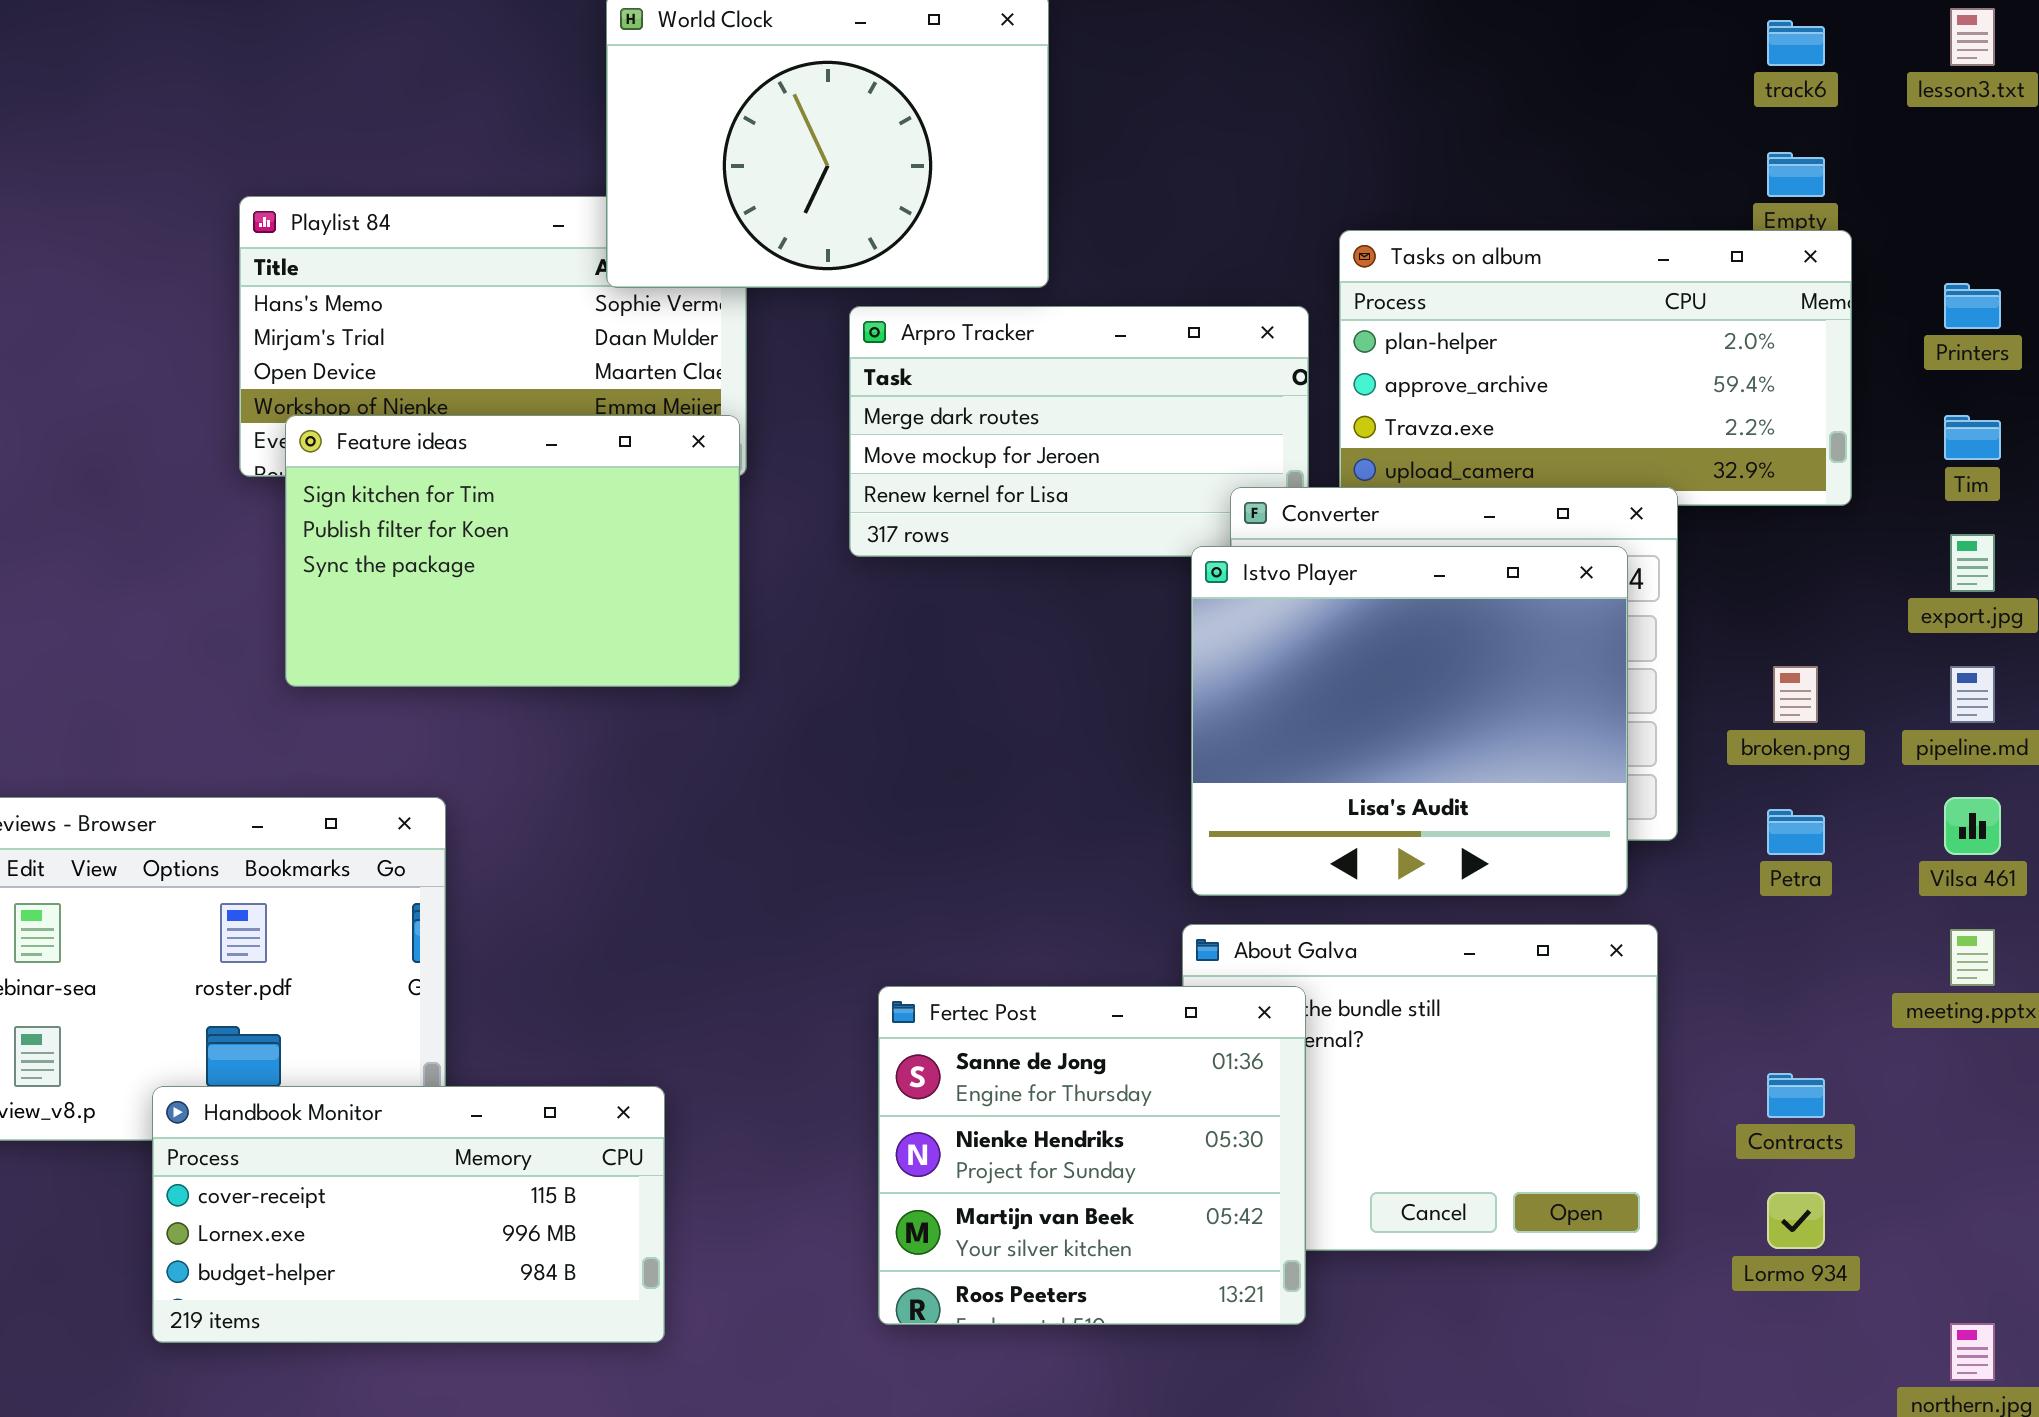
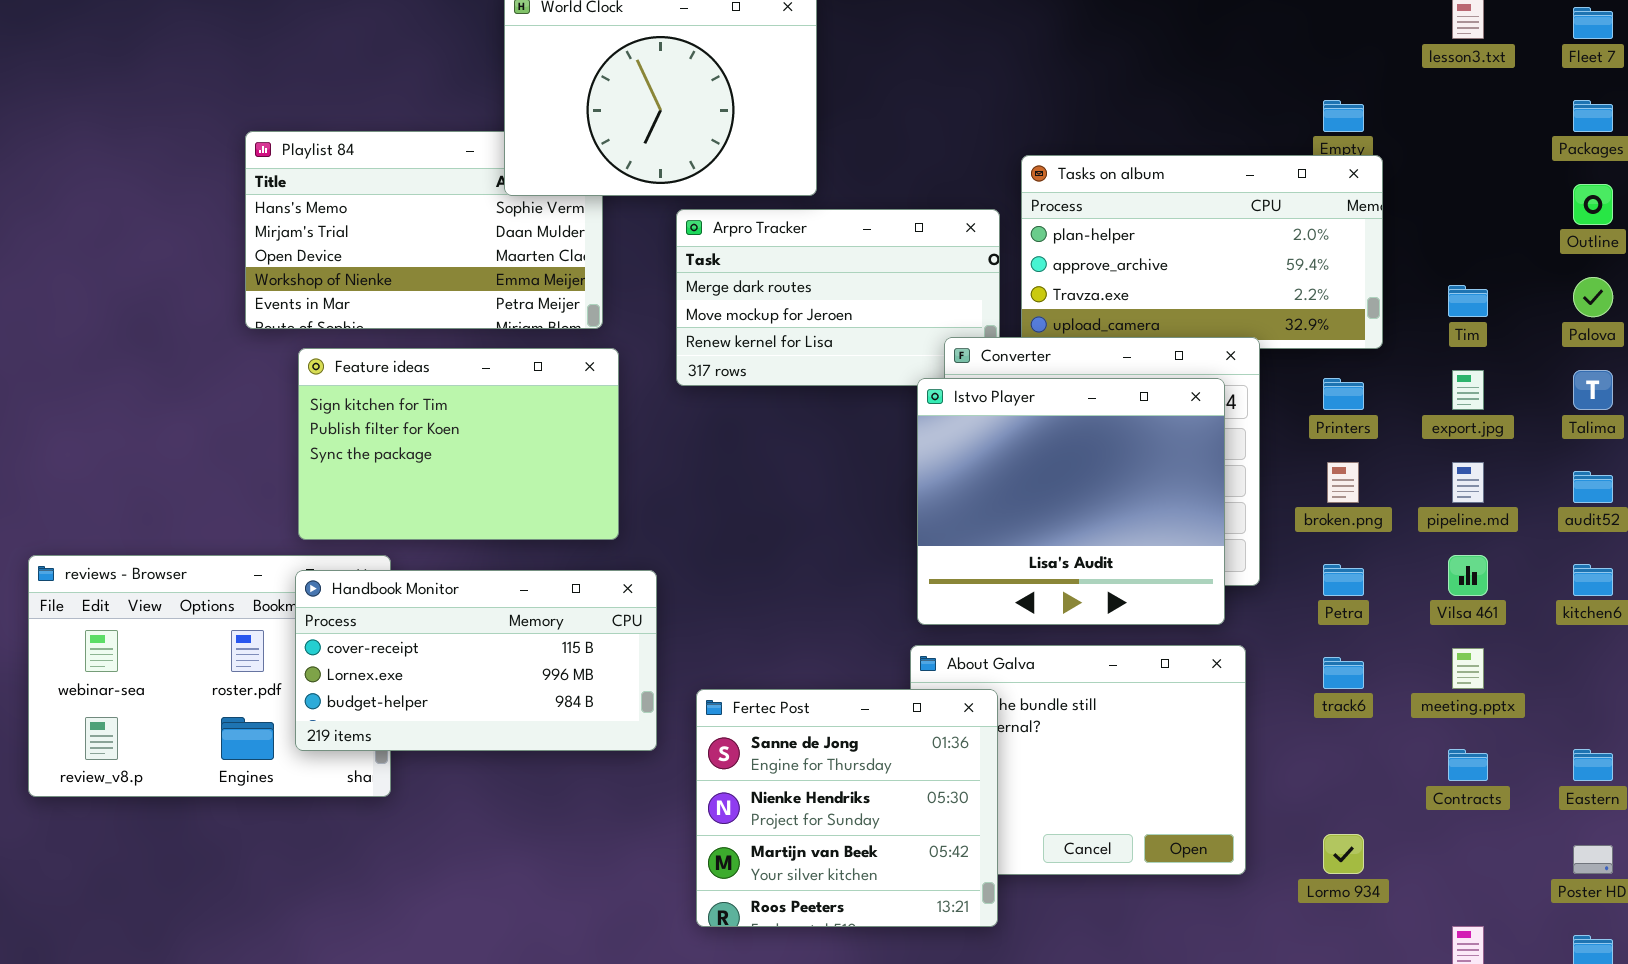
track6: [1767,20,1825,66] -> [1323,657,1364,689], moved
Printers: [1944,283,2001,329] -> [1323,378,1364,410], moved
Feature ideas: [285,415,740,687] -> [298,348,619,540], moved
Contracts: [1767,1073,1825,1118] -> [1448,749,1488,781], moved
Handbook Monitor: [152,1086,665,1343] -> [295,570,657,751], moved

